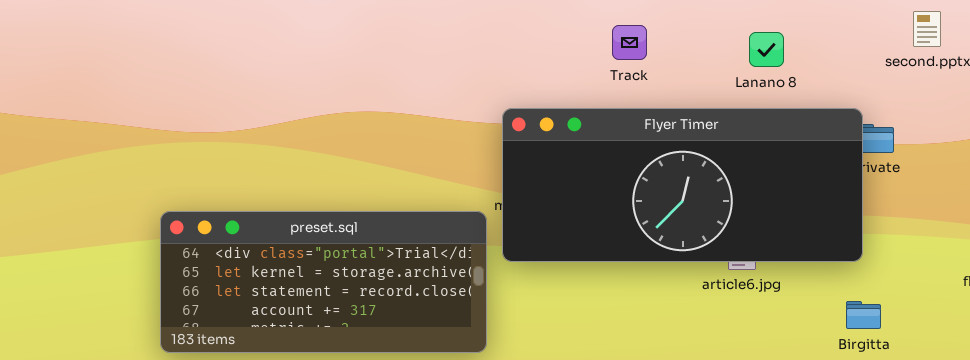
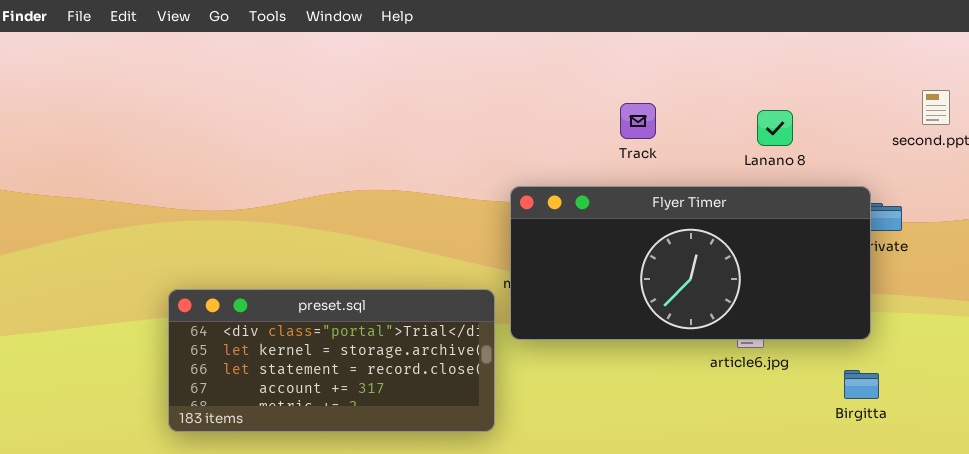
Birgitta: [846,301,881,329] -> [844,370,879,399], moved

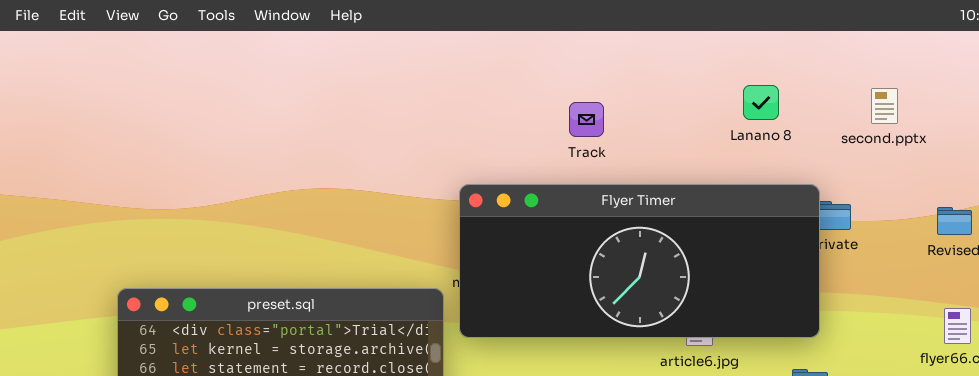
Lanano 8: [757,110,793,146] -> [743,85,779,120], moved

